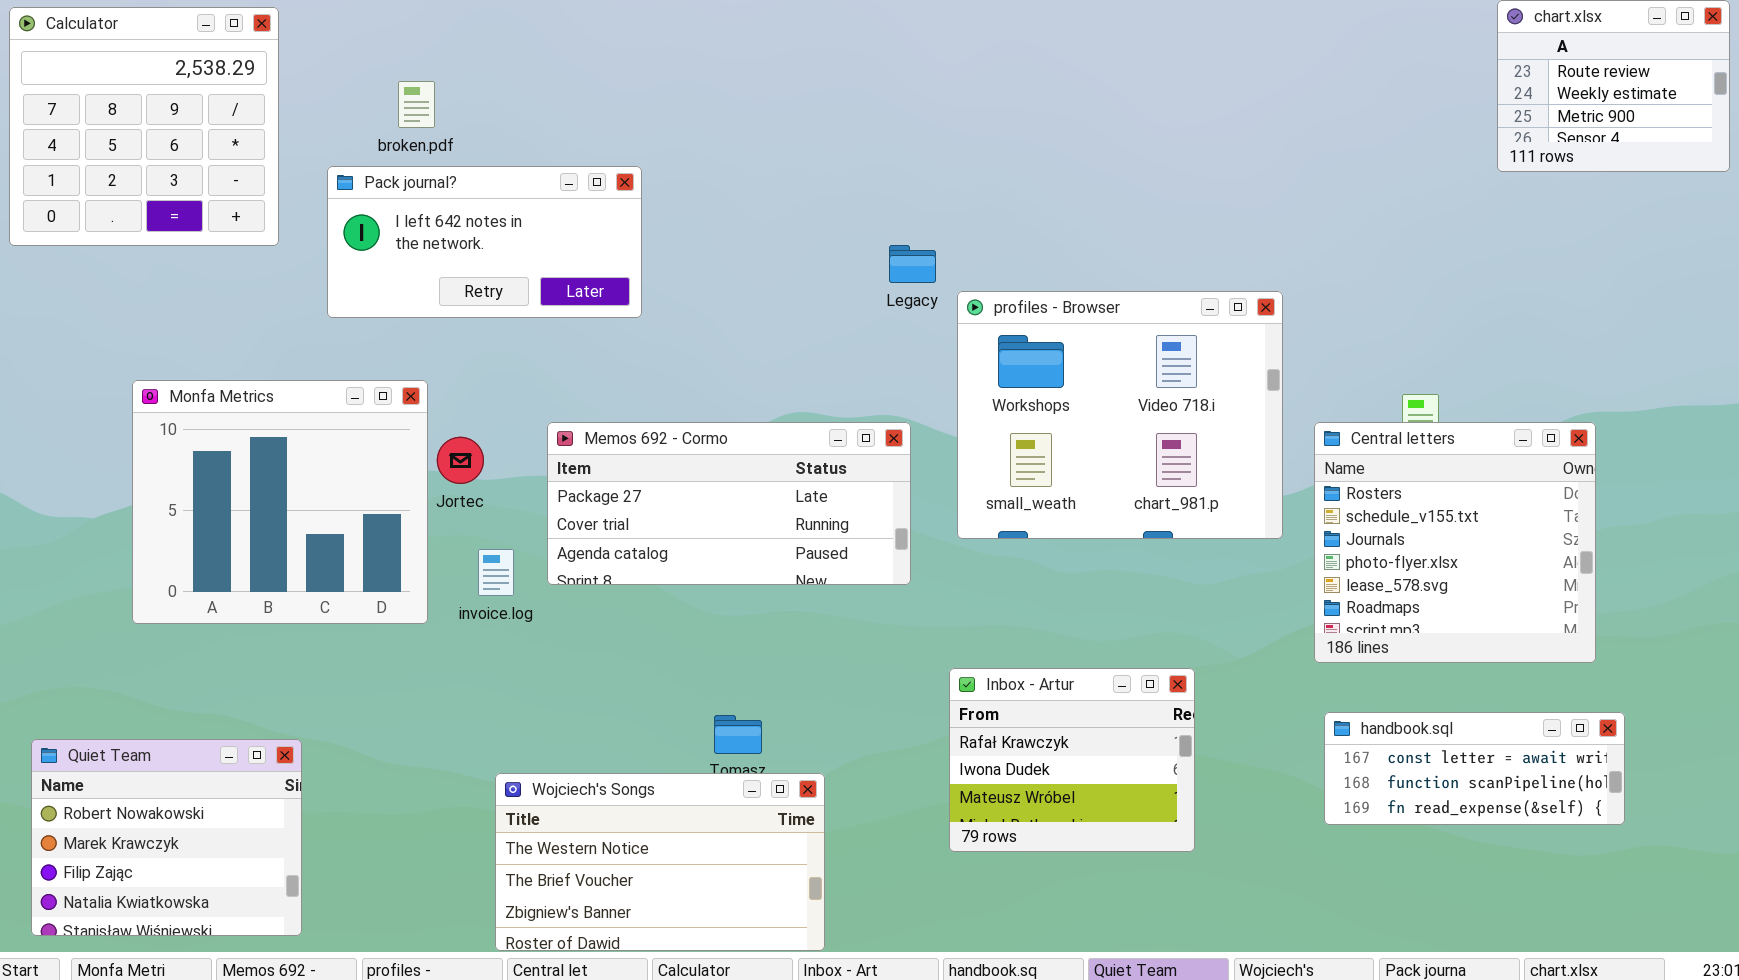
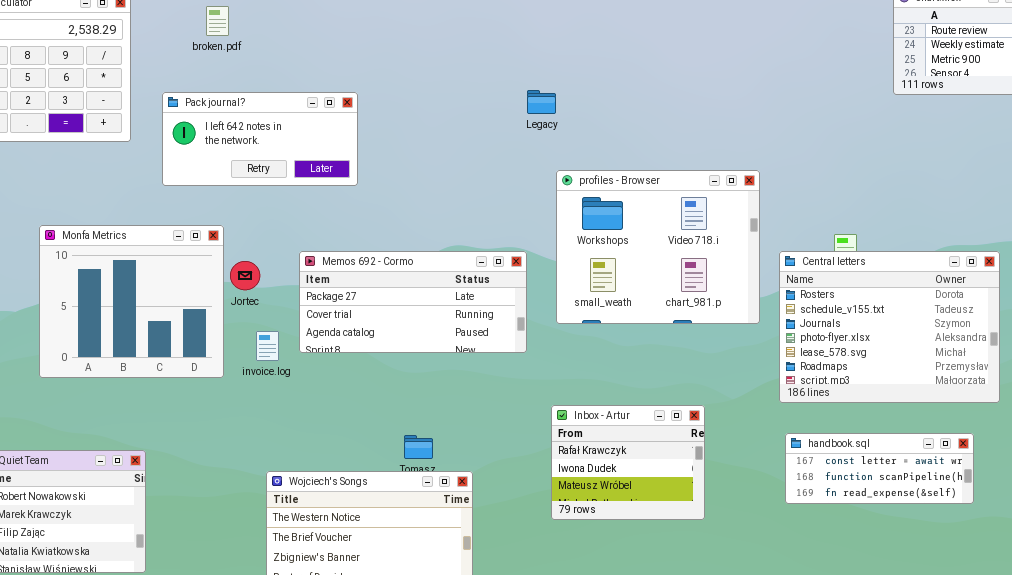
broken.pdf: [398,81,435,128] -> [206,6,229,36], moved
Legacy: [889,245,936,283] -> [527,90,556,114], moved
Central letters: [1314,422,1596,663] -> [779,251,1000,403], resized

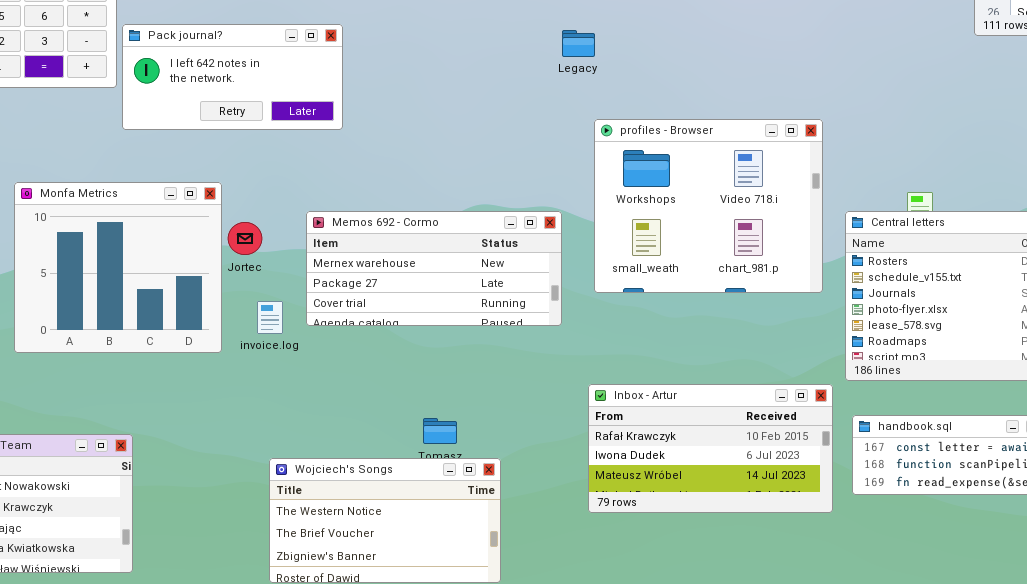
Pack journal?: [162,92,358,186] -> [122,24,343,130], moved
Memos 692 - Cormo: [299,251,527,353] -> [306,211,562,326], scrolled up 1 row
Inbox - Artur: [551,405,705,520] -> [588,384,833,513], resized

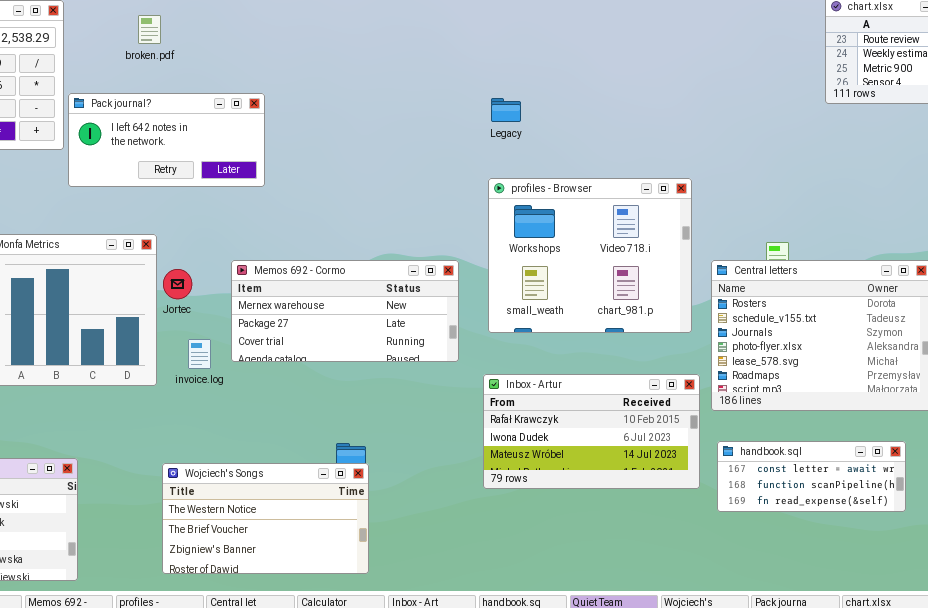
Legacy: [562,30,595,57] -> [491,98,521,122], moved
Inbox - Artur: [588,384,833,513] -> [483,374,700,489], moved
Wojciech's Songs: [269,458,501,583] -> [162,463,369,574], moved

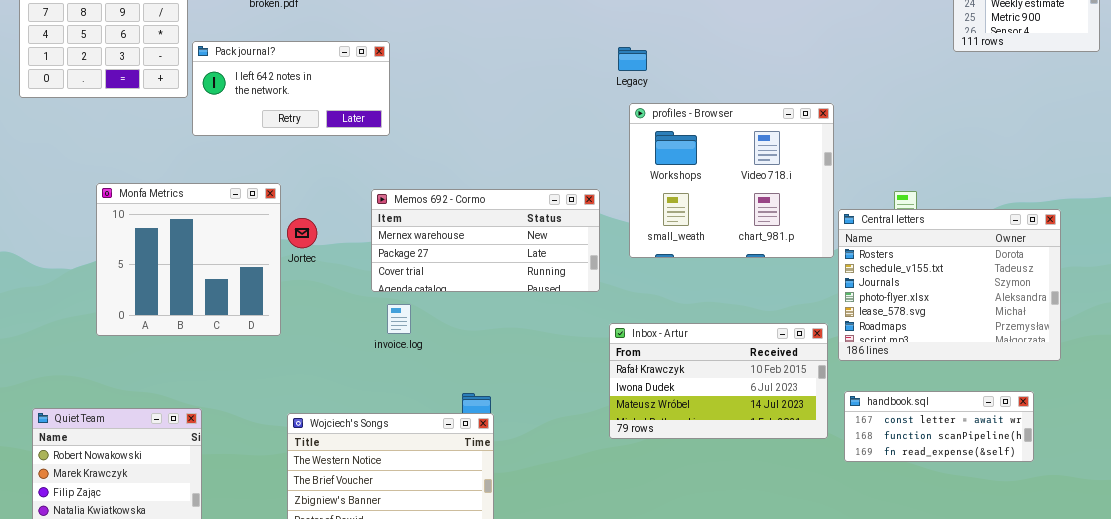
profiles - Browser: [488,178,692,333] -> [629,103,834,258], moved
Memos 692 - Cormo: [231,260,459,362] -> [371,189,600,292], moved
invoice.log: [188,339,211,369] -> [387,304,411,334], moved

